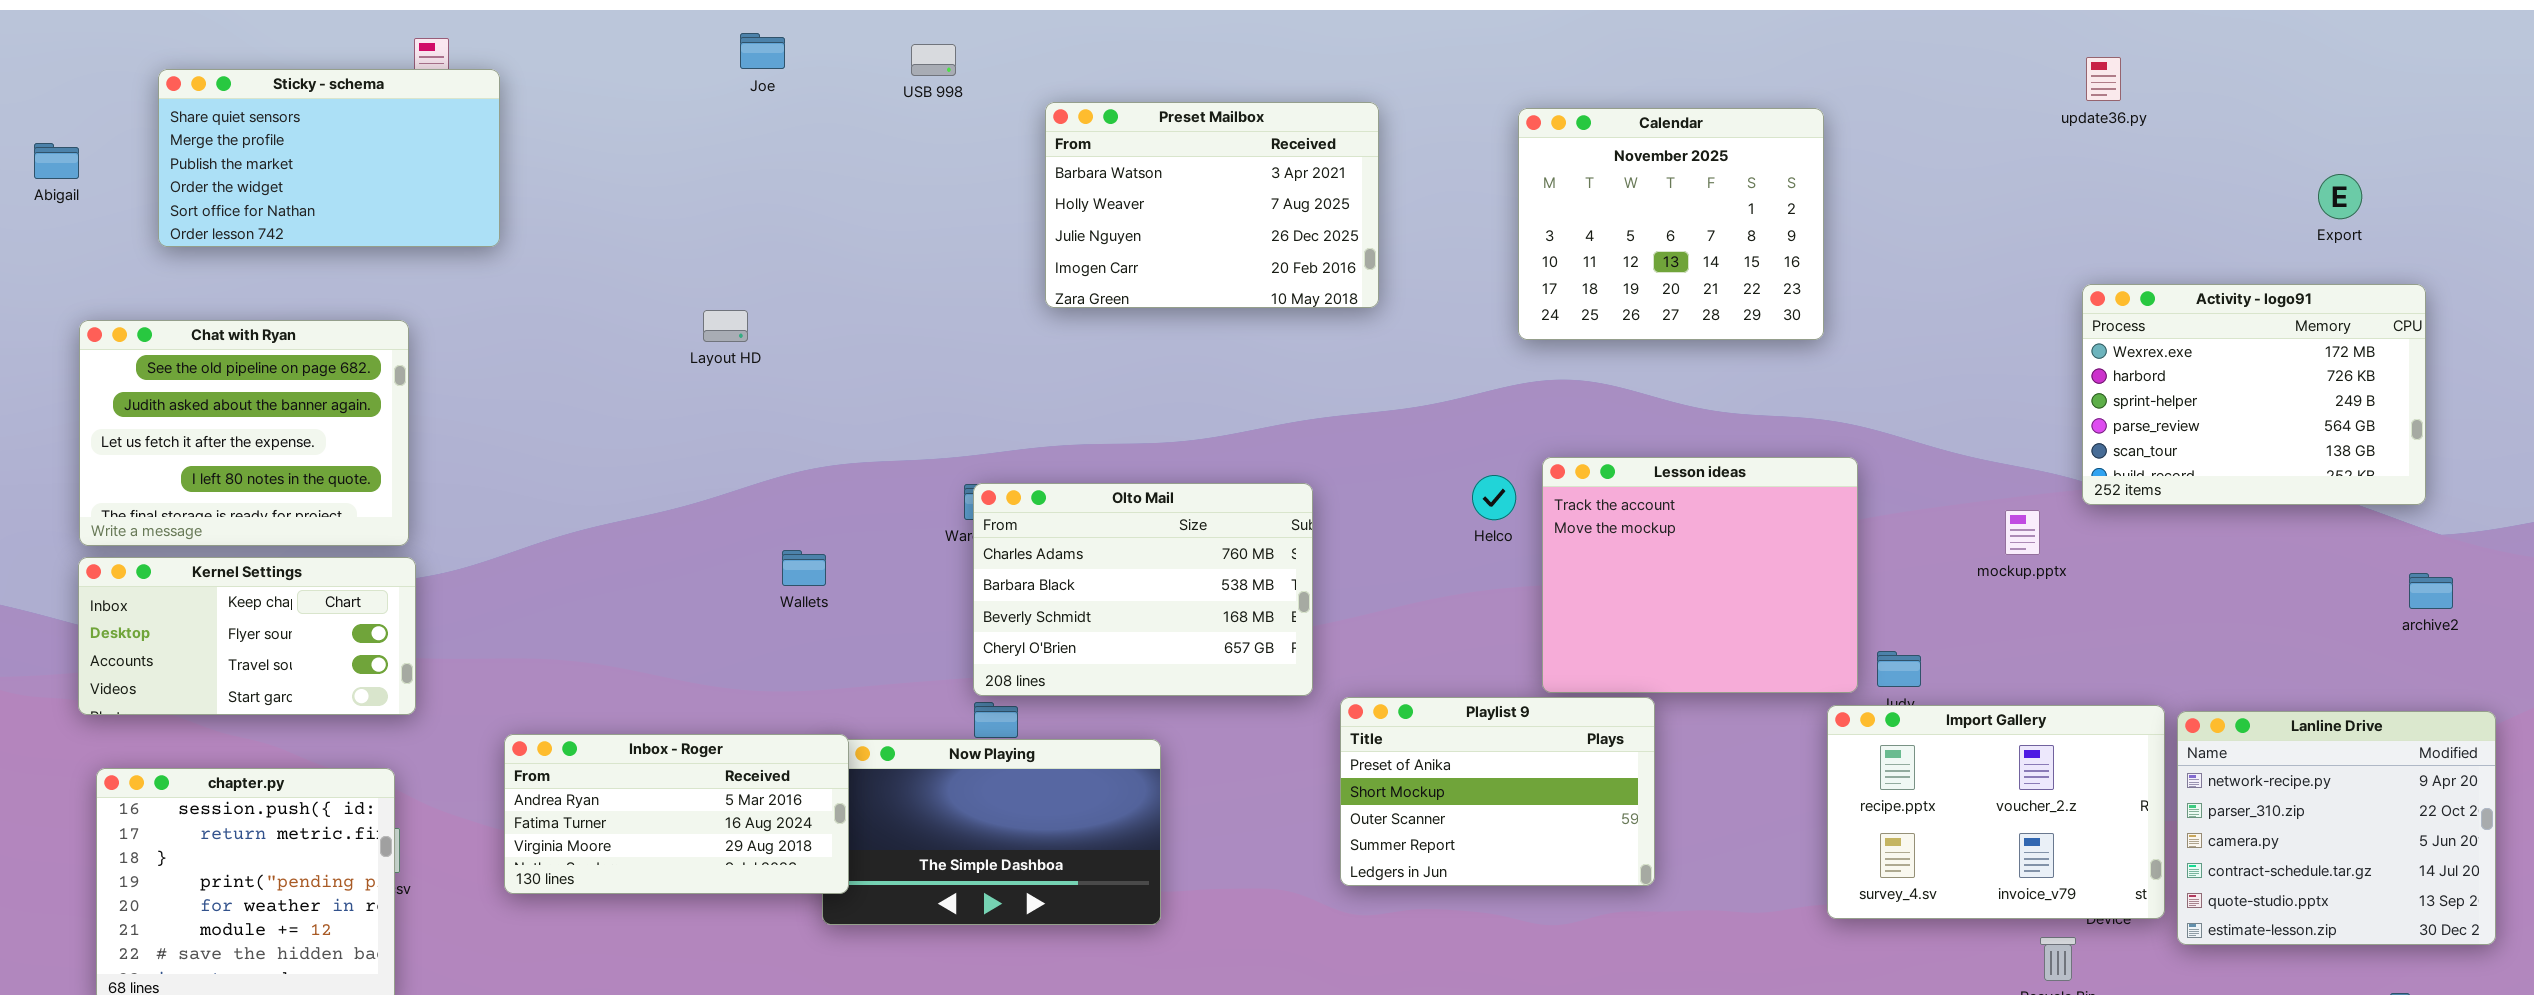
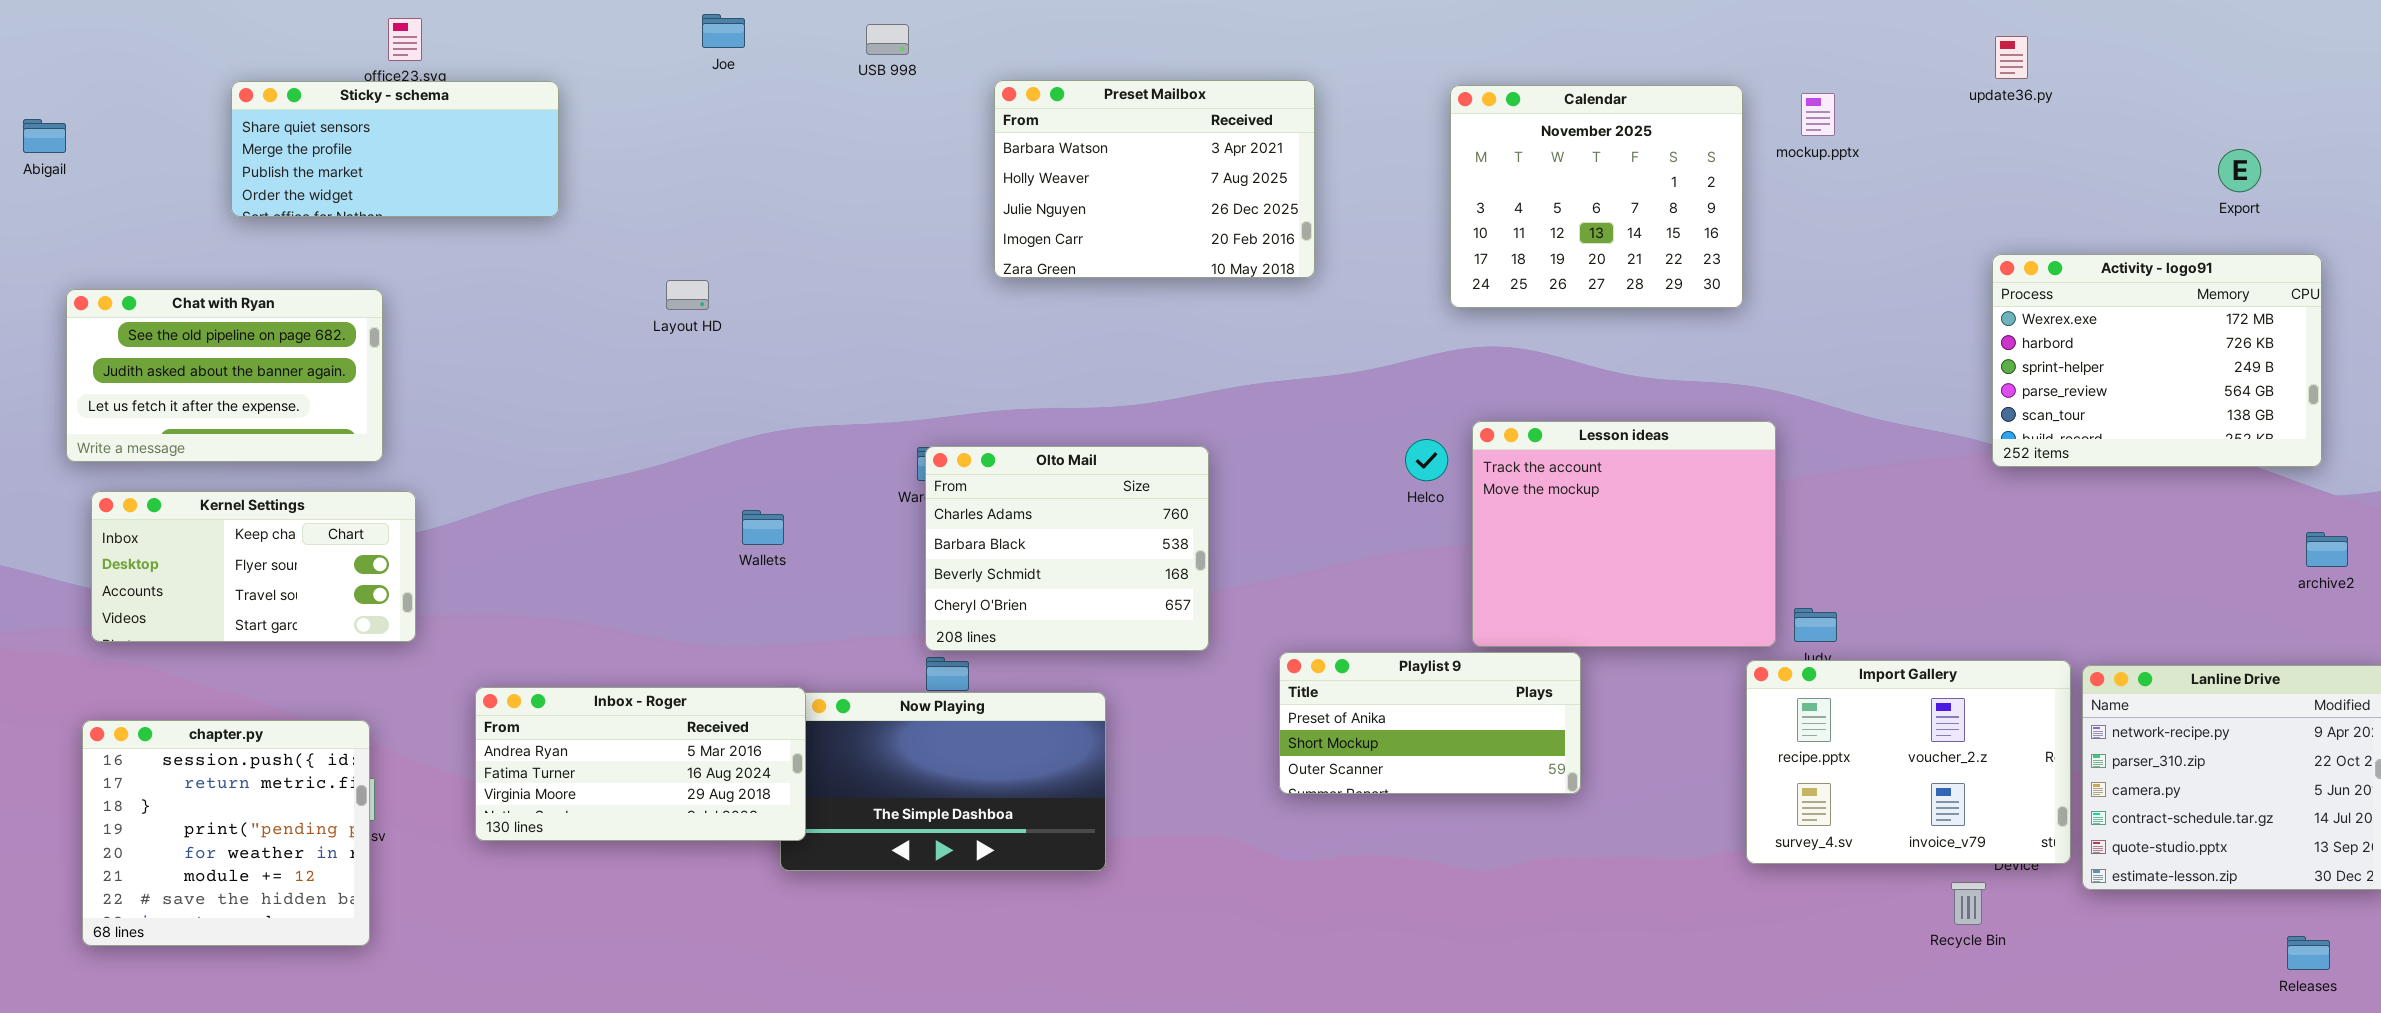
Sticky - schema: [158,69,500,247] -> [231,81,559,217], moved, resized
Chat with Ryan: [79,320,409,546] -> [66,289,383,462], resized
Olto Mail: [973,483,1313,696] -> [925,446,1209,651], resized
mockup.pptx: [2005,510,2040,555] -> [1801,93,1835,136], moved
Kernel Settings: [78,557,416,715] -> [91,491,416,642], moved
Playlist 9: [1340,697,1655,886] -> [1279,652,1581,794], resized

